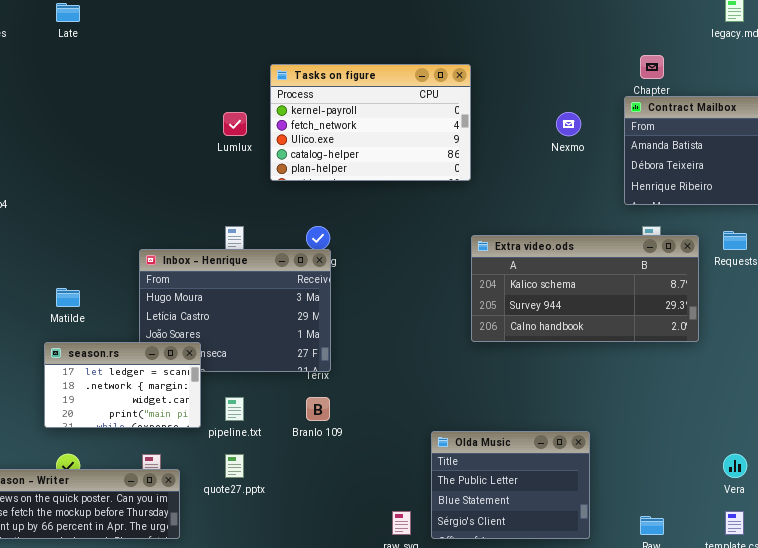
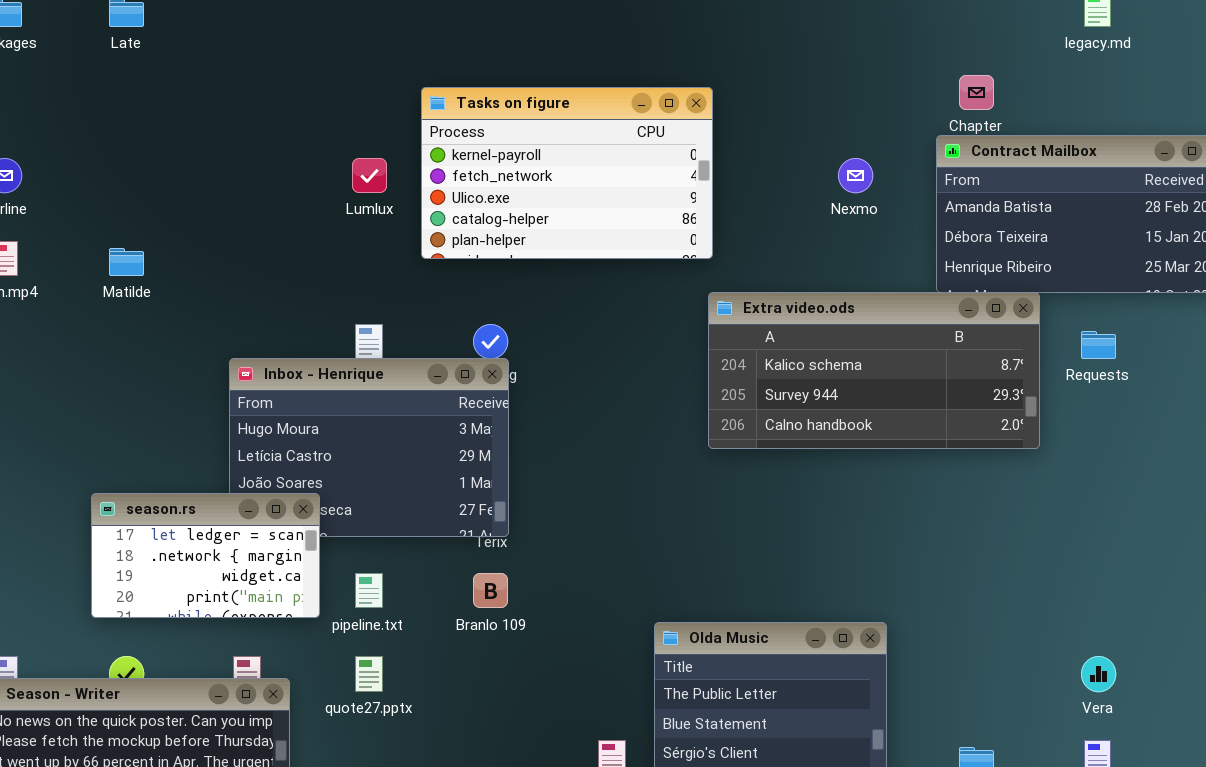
Extra video.ods: [471,235,699,342] -> [708,292,1040,449], moved
Matilde: [56,288,80,307] -> [109,248,144,276], moved

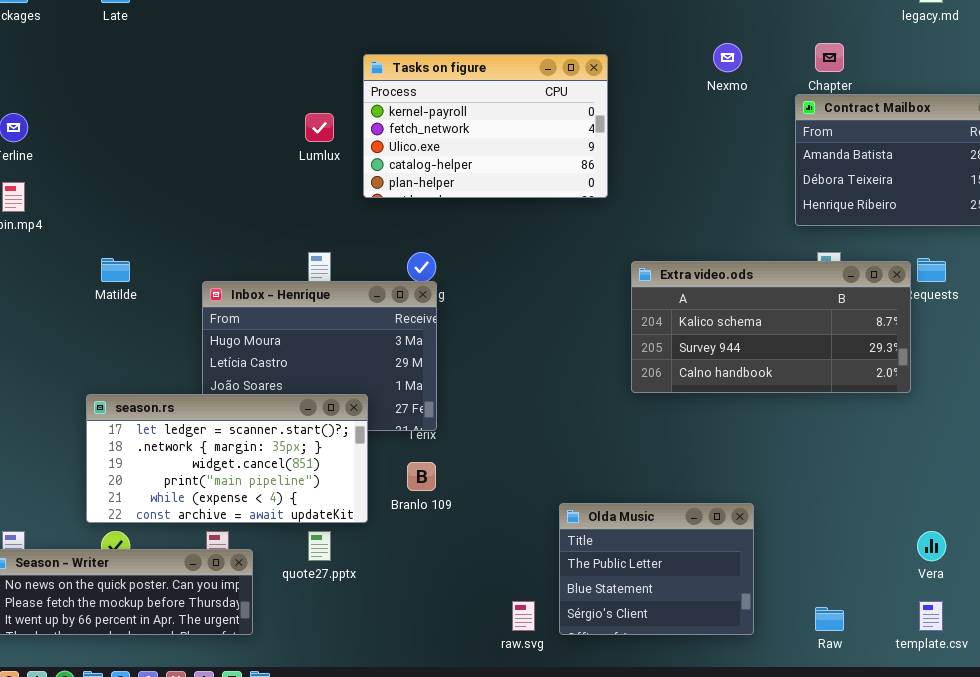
Nexmo: [838,158,873,193] -> [713,43,742,72], moved
Matilde: [109,248,144,276] -> [101,258,130,282], moved
Extra video.ods: [708,292,1040,449] -> [631,261,911,393], moved
season.rs: [91,493,320,618] -> [86,394,368,523], resized

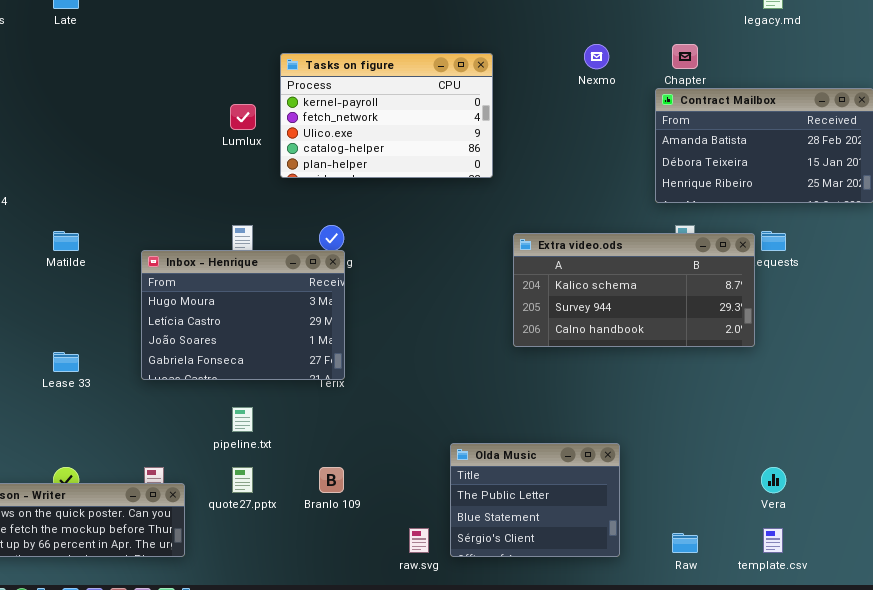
season.rs: [86,394,368,523] -> none, closed
Branlo 109: [407,462,436,491] -> [319,467,344,493], moved

